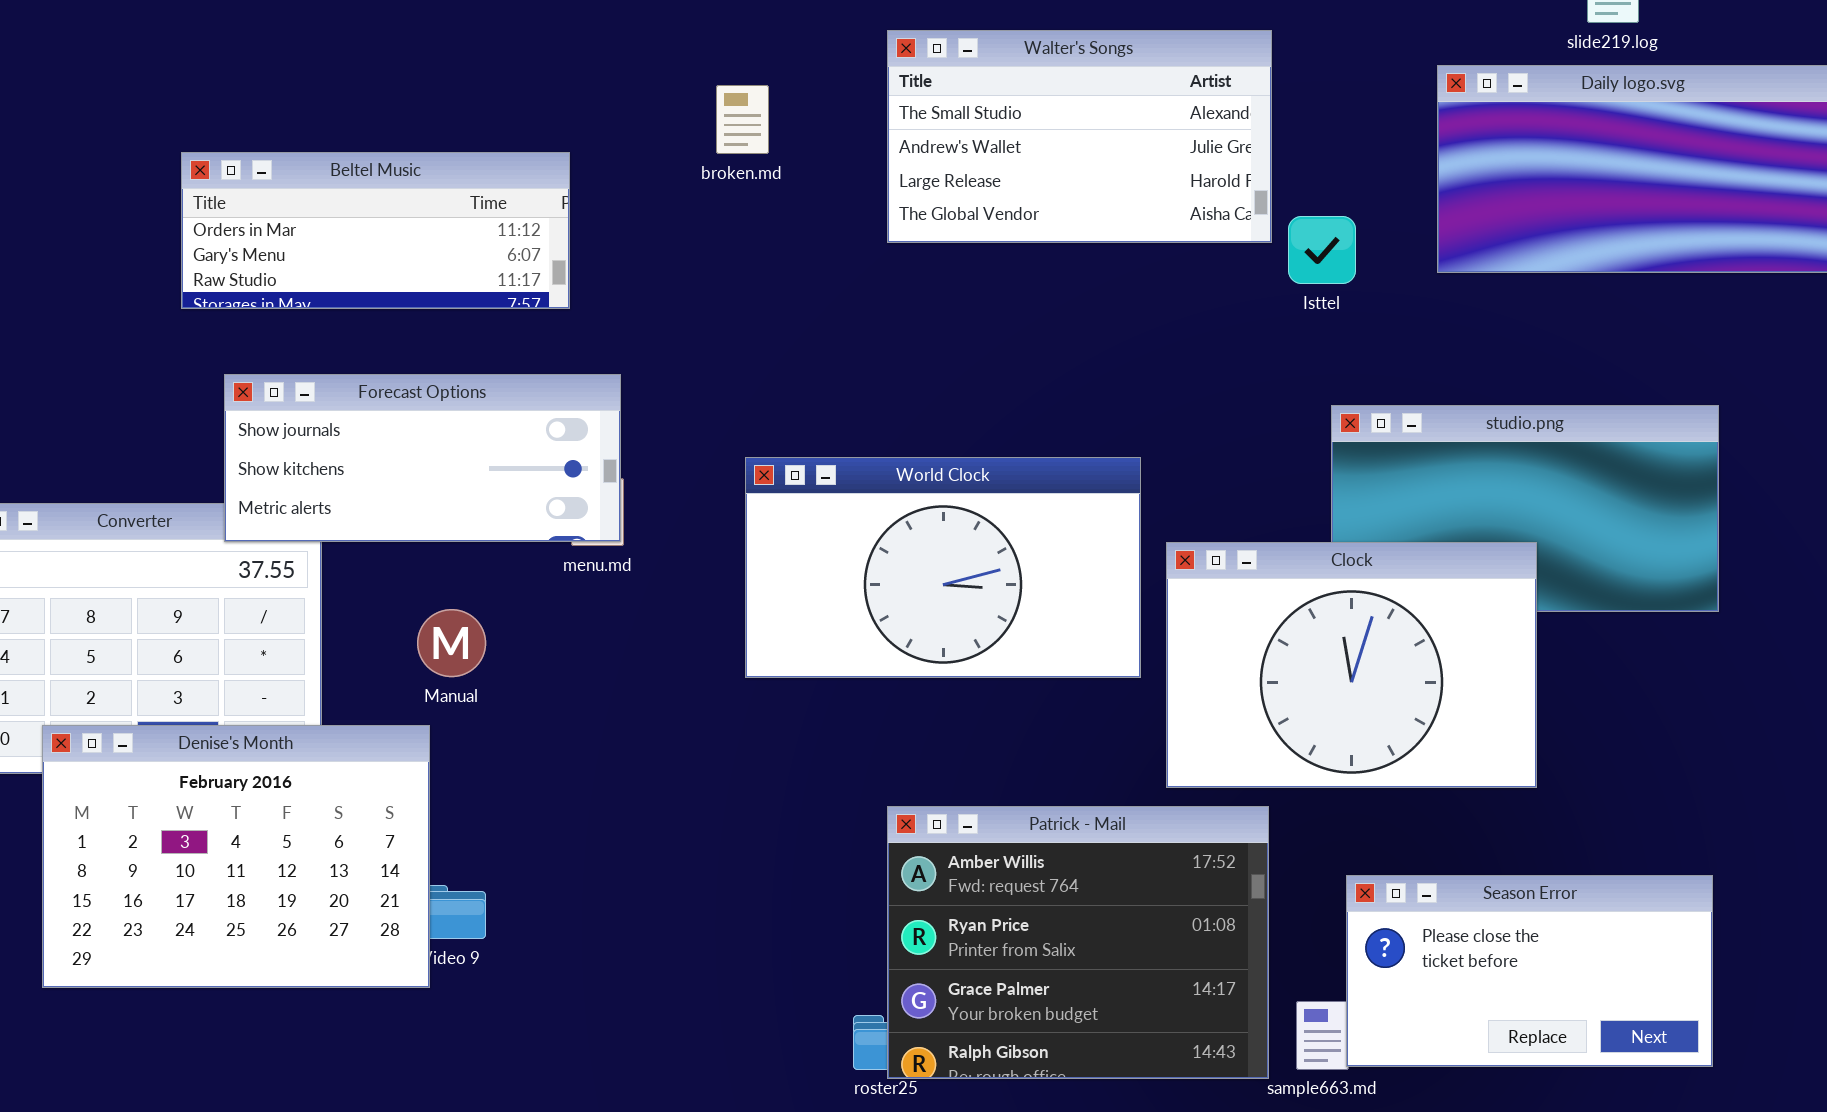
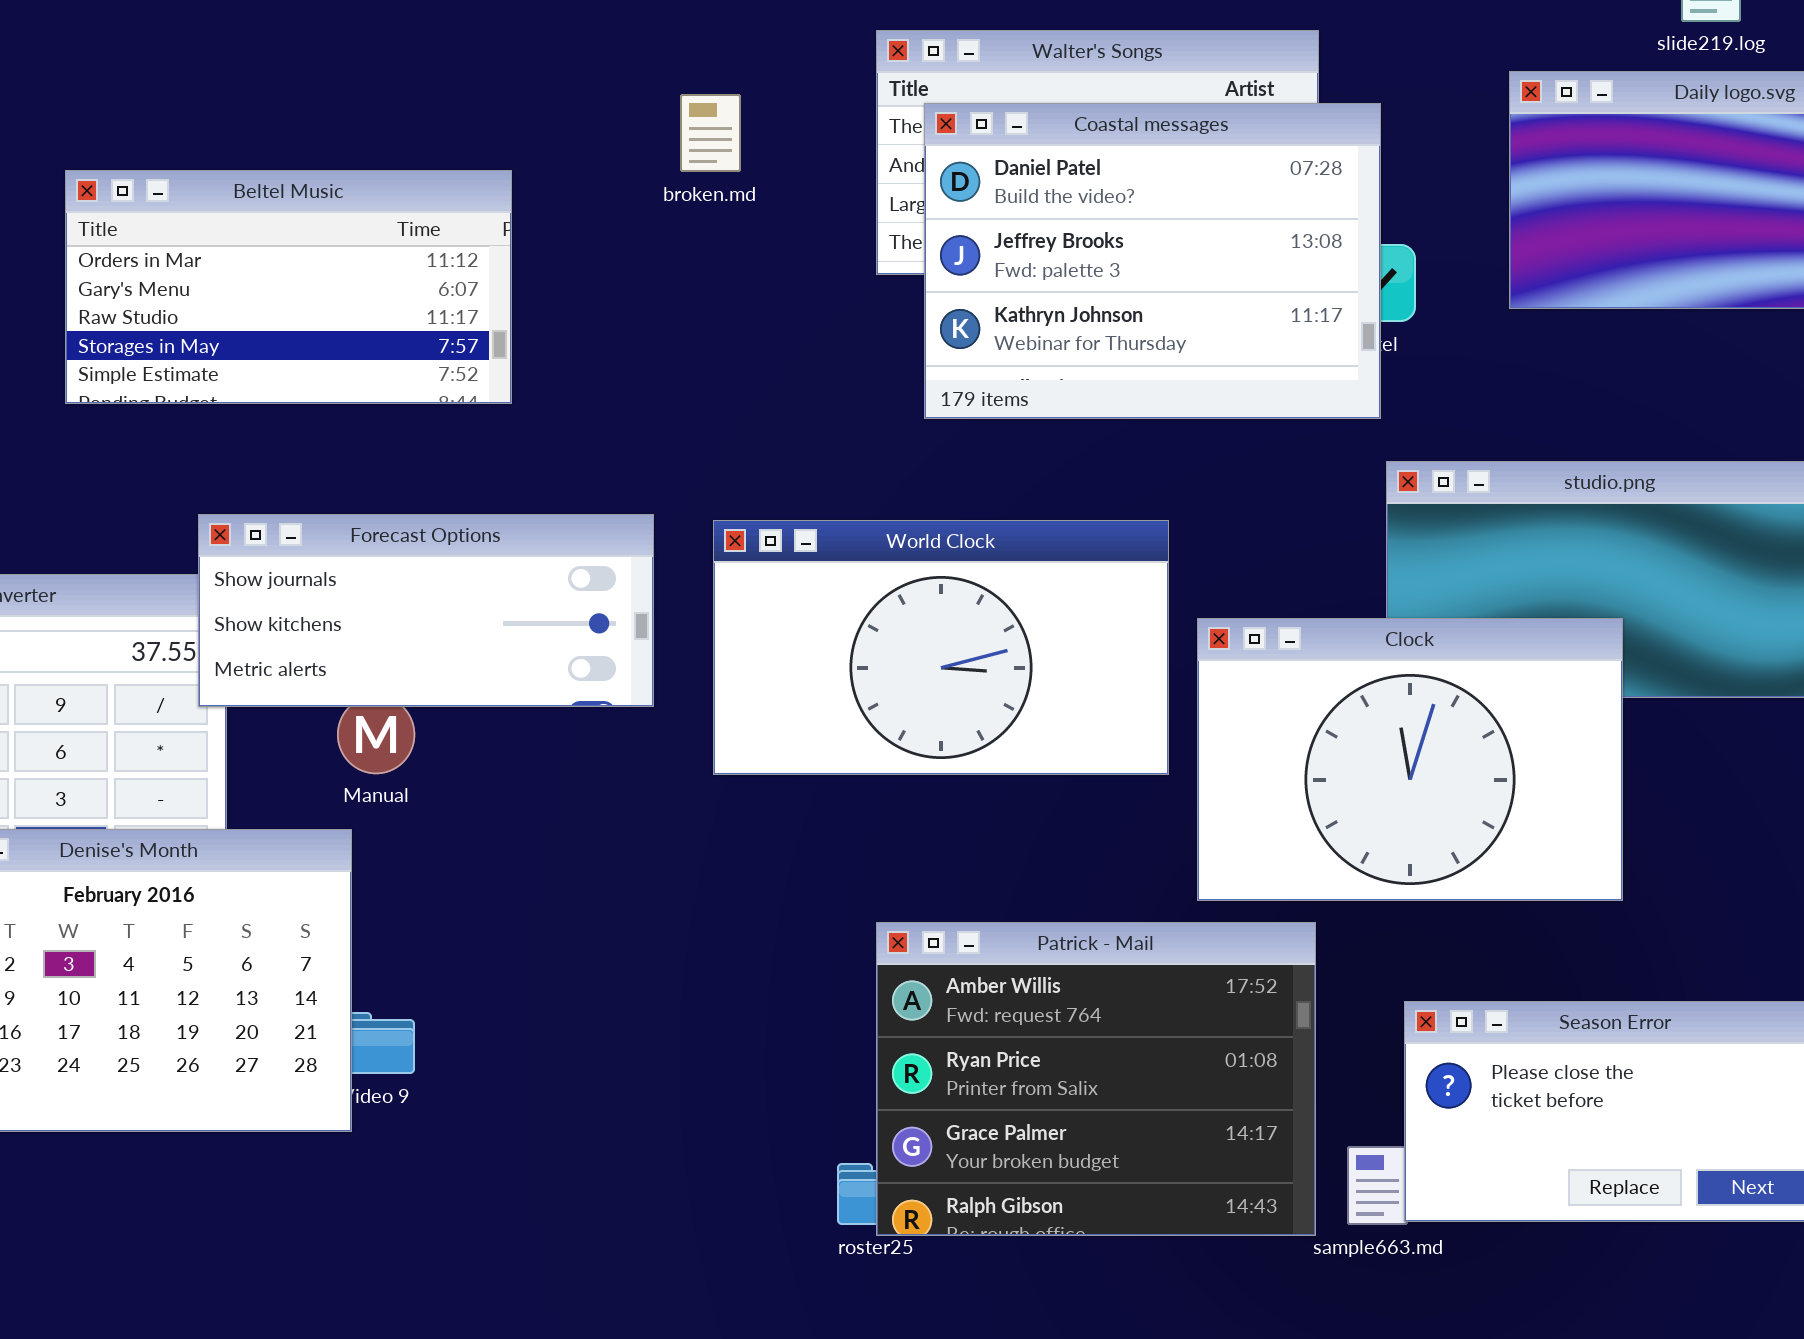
Coastal messages: none -> [924,103,1381,419], opened
Beltel Music: [181,152,570,309] -> [65,170,512,404], resized
Forecast Options: [224,374,621,542] -> [198,514,654,707], moved

